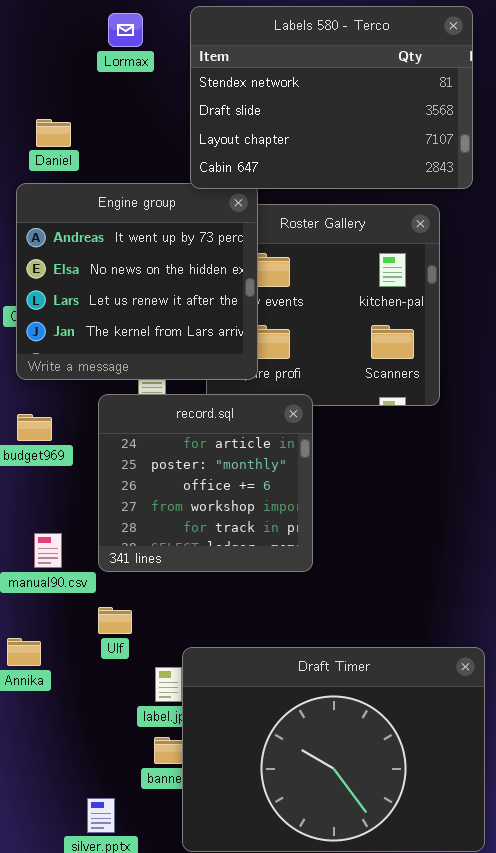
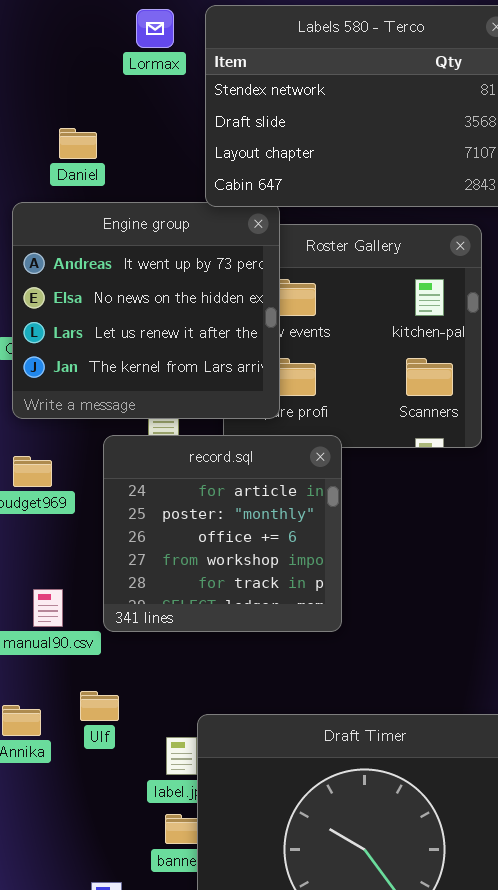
Lormax: [108,13,143,47] -> [136,9,174,48], moved
Daniel: [36,119,71,147] -> [59,128,97,159], moved
Ulf: [98,607,132,634] -> [80,691,119,721], moved

